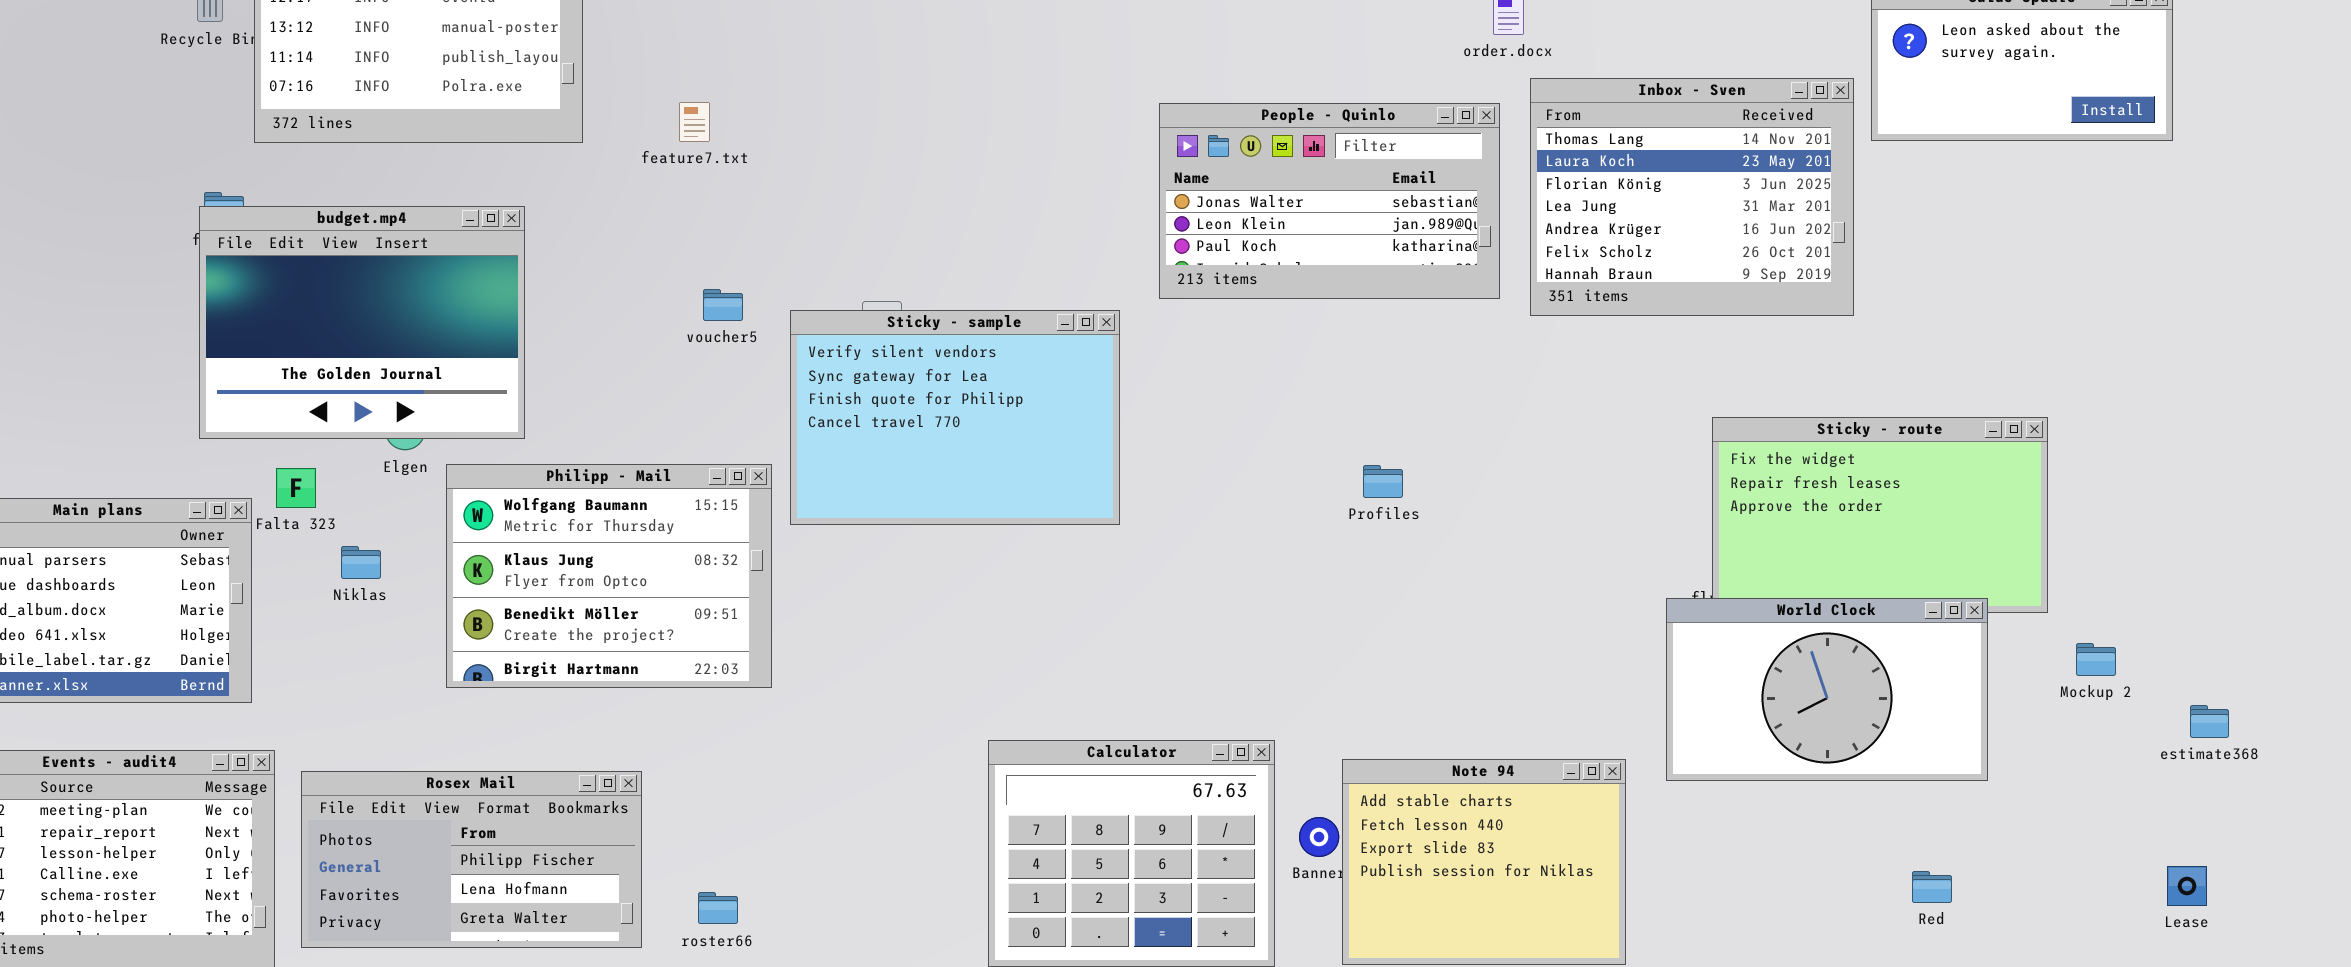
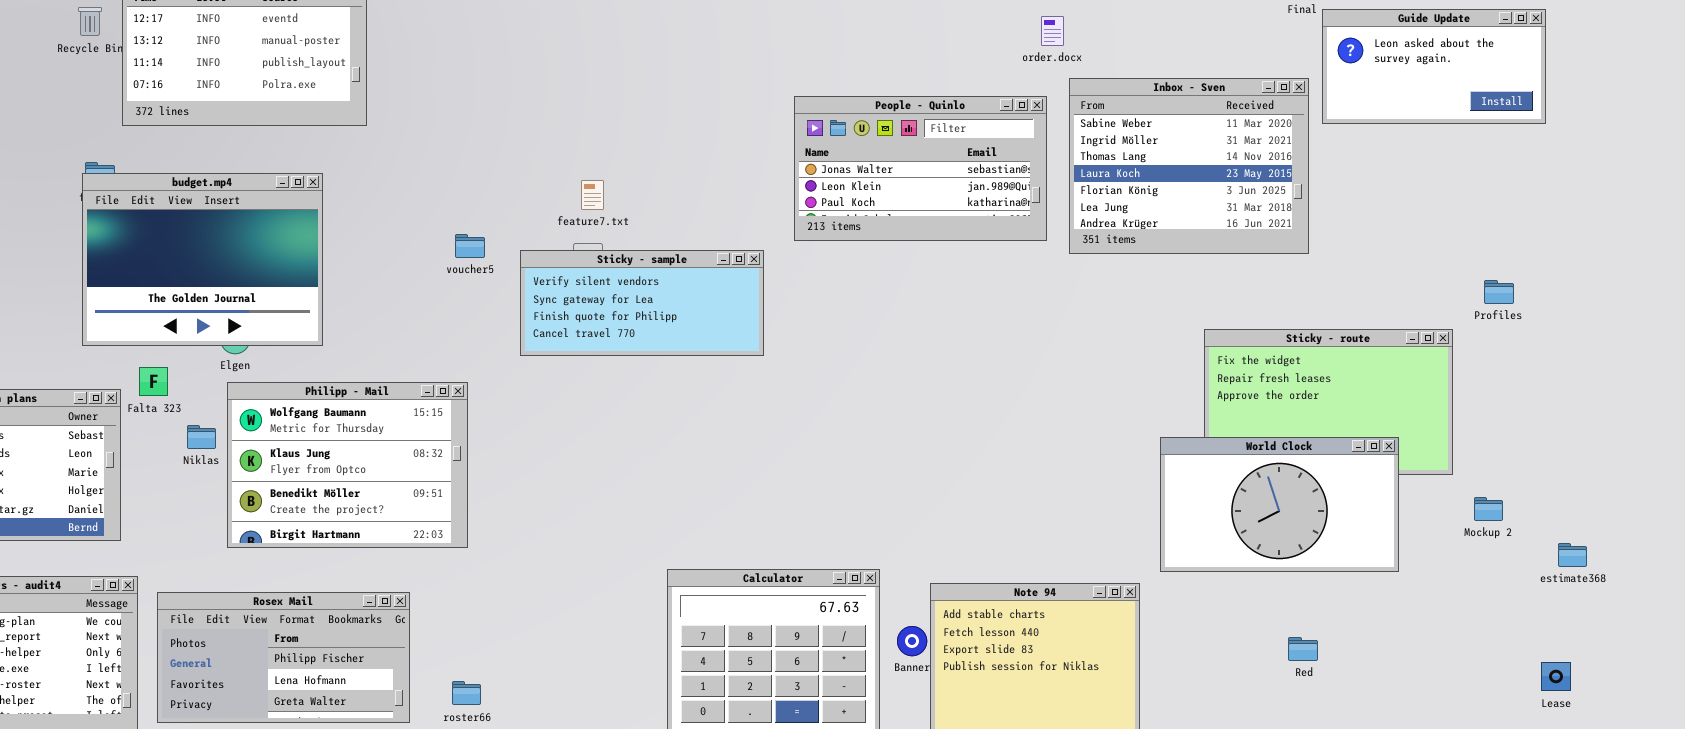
Inbox - Sven: [1530,78,1854,316] -> [1069,78,1309,254], scrolled up 2 rows
feature7.txt: [679,102,710,142] -> [581,180,604,210], moved
Sticky - sample: [790,310,1120,525] -> [520,250,764,356], resized
Philipp - Mail: [446,464,772,688] -> [227,382,468,548], moved
Profiles: [1363,465,1403,498] -> [1484,280,1514,304], moved
World Clock: [1666,598,1988,781] -> [1160,437,1399,572], moved
Red: [1912,871,1952,903] -> [1288,637,1318,661], moved

